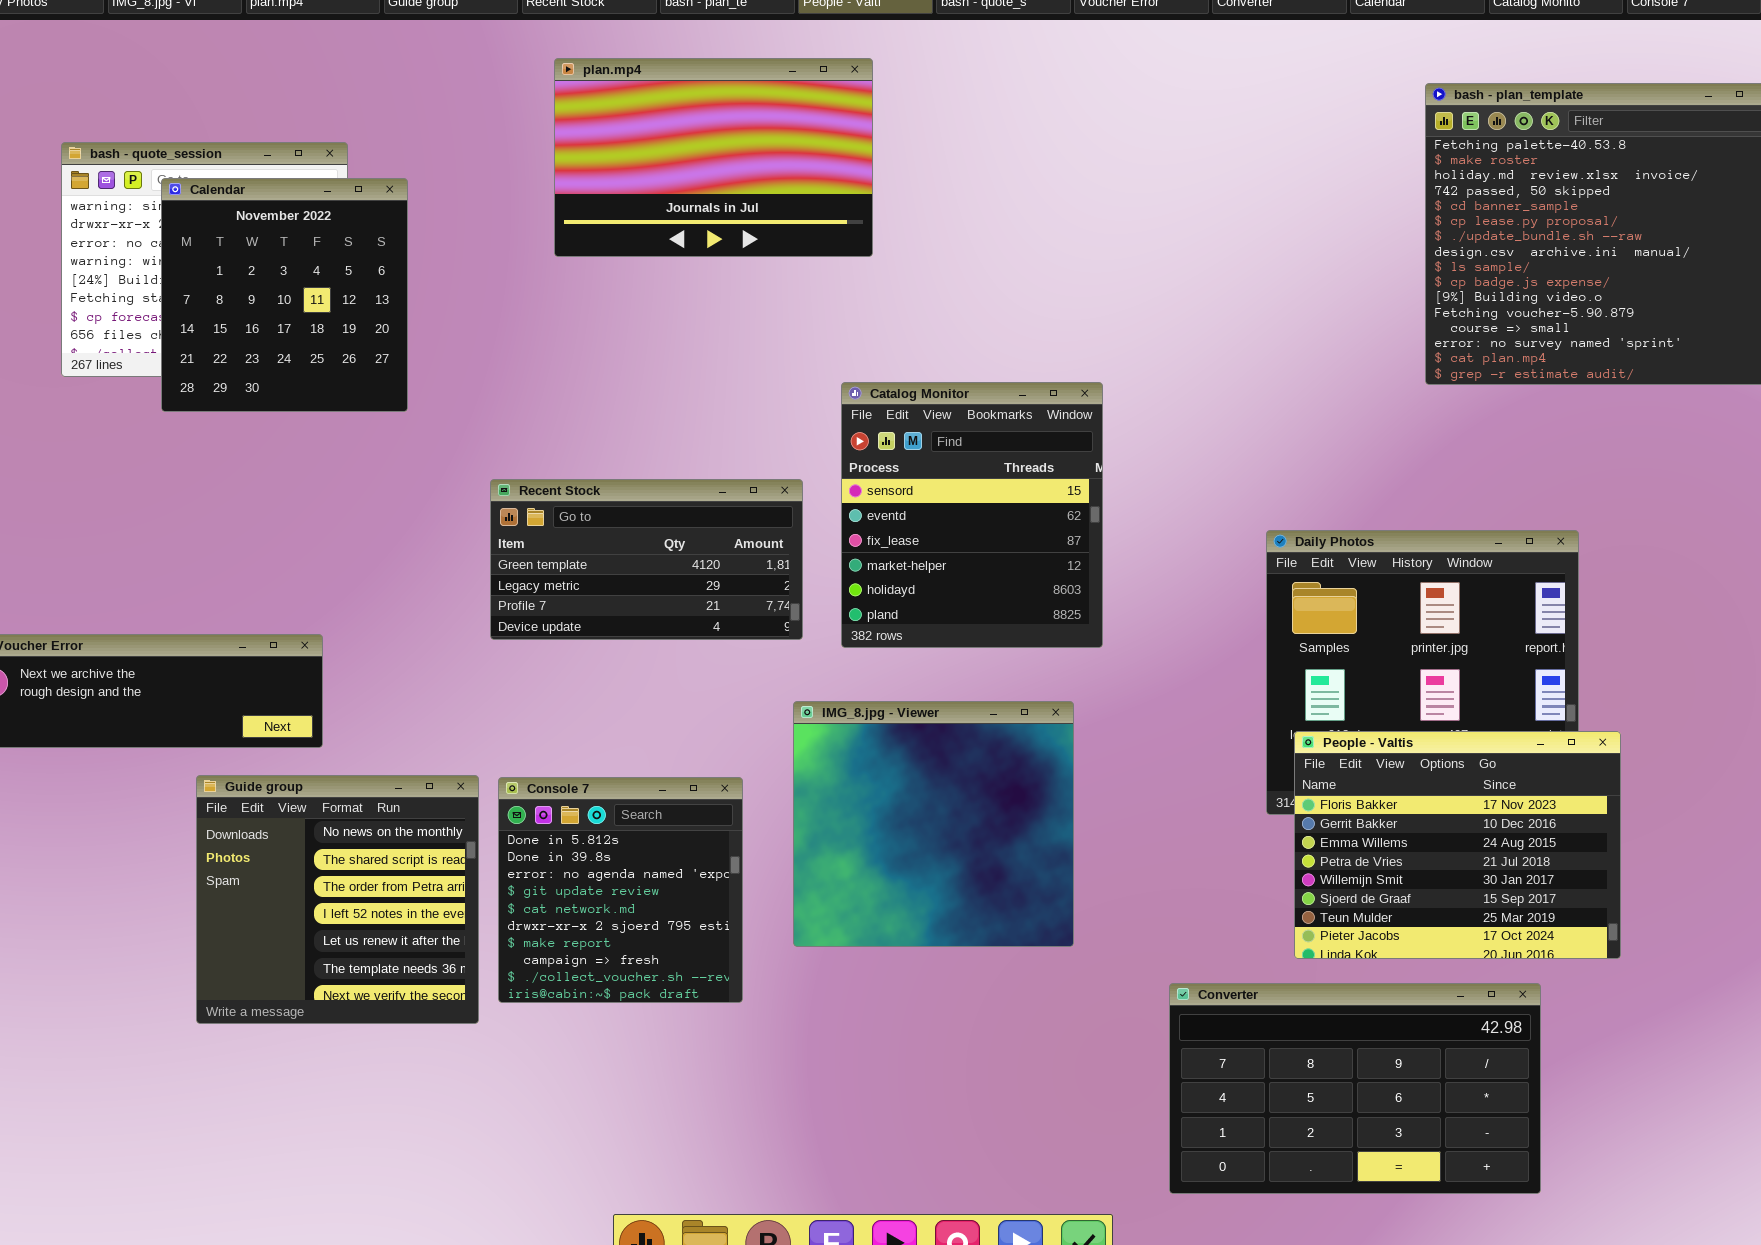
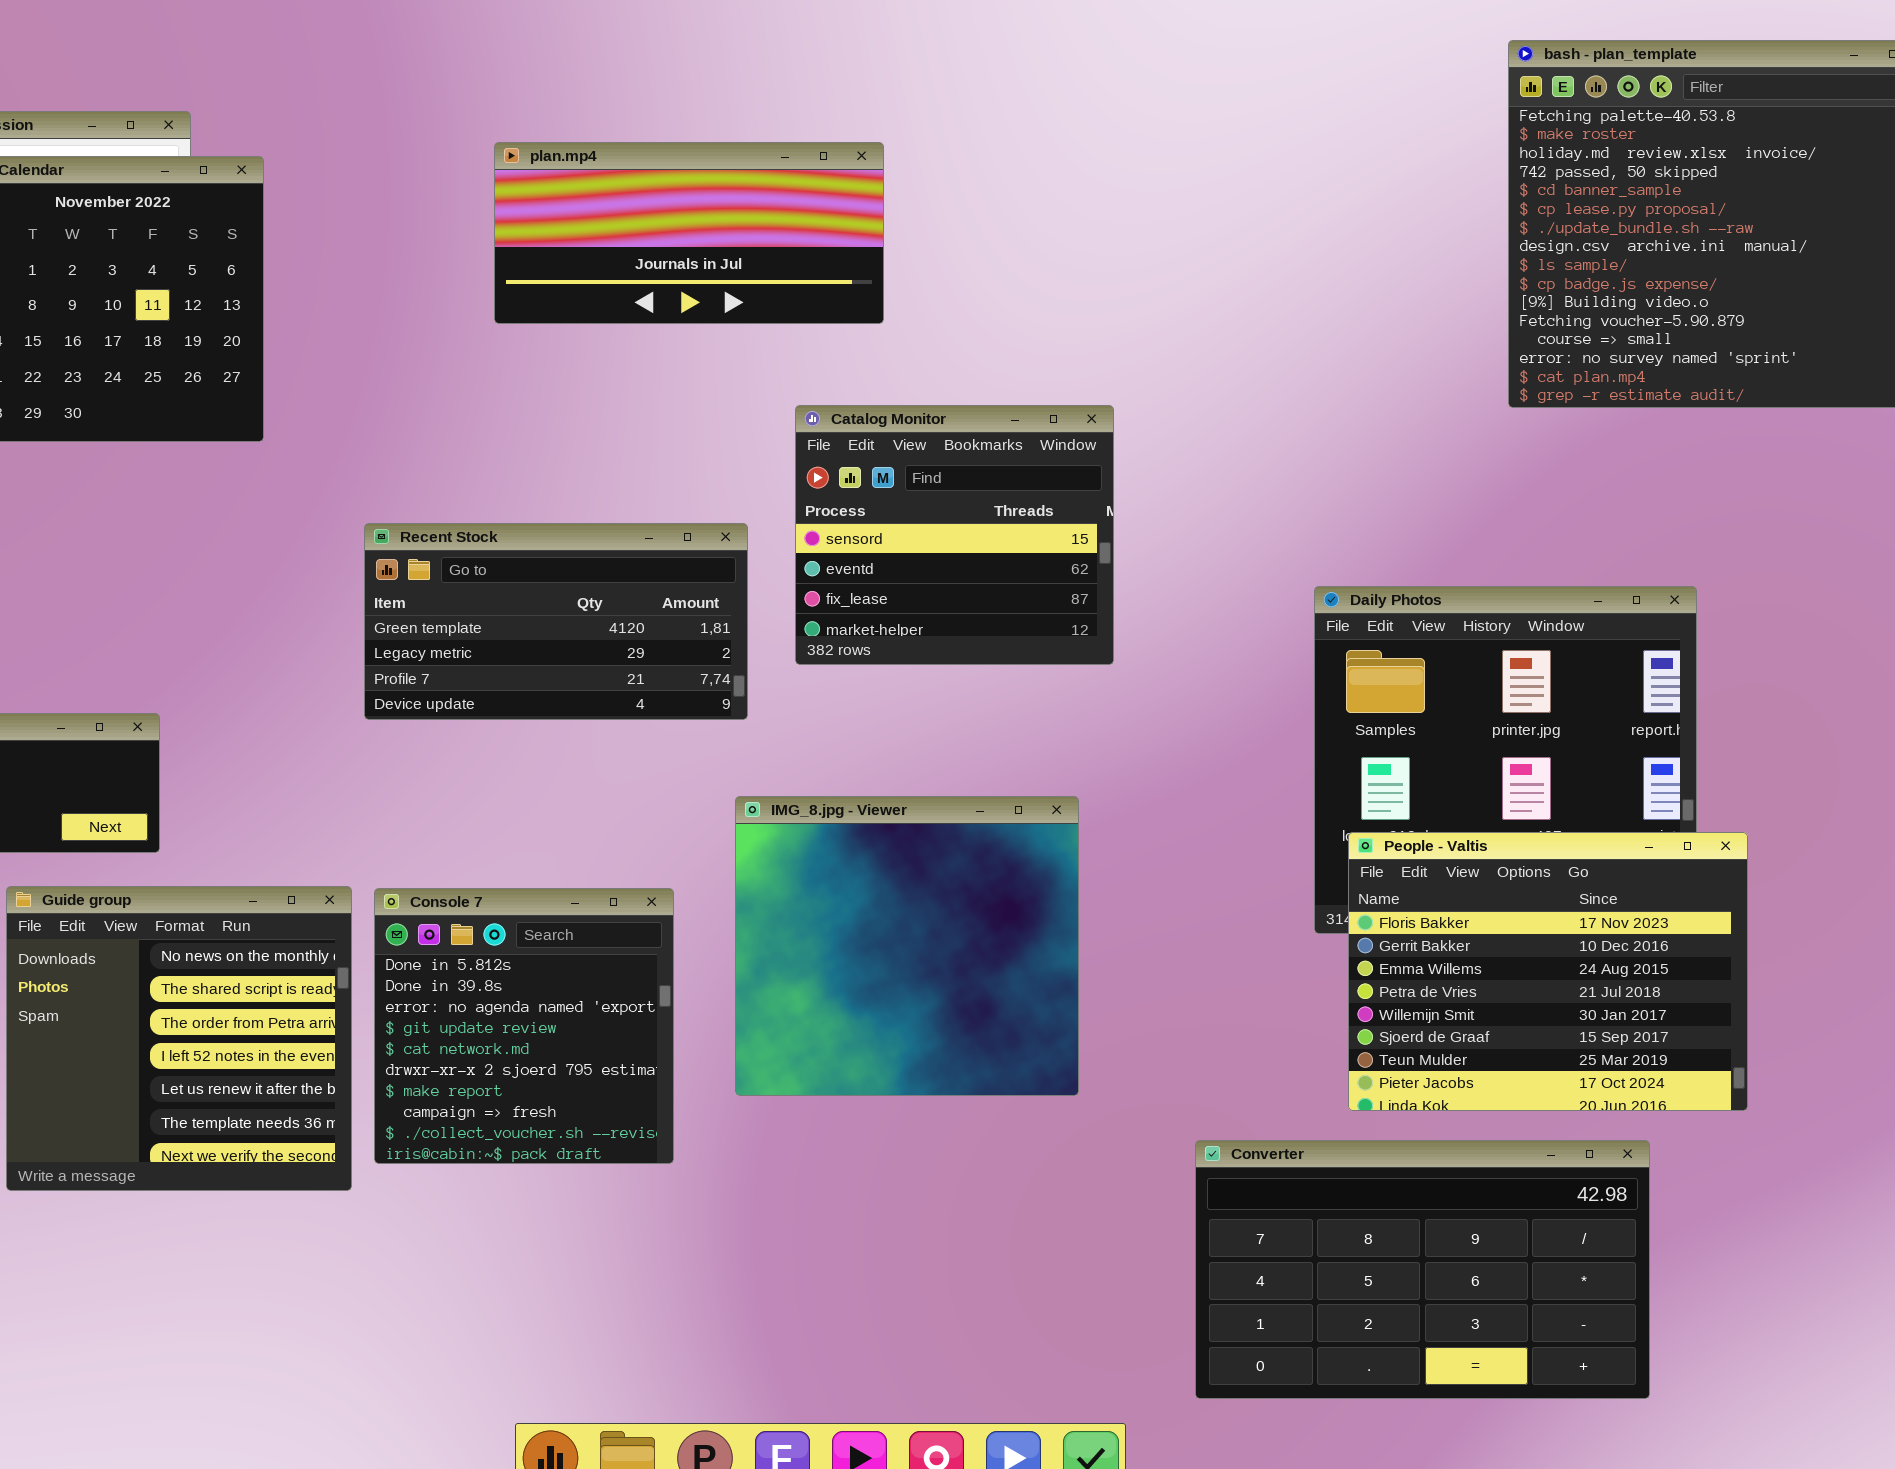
plan.mp4: [554,58,873,257] -> [494,142,884,324], moved, resized
Catalog Monitor: [841,382,1103,648] -> [795,405,1114,665], resized

